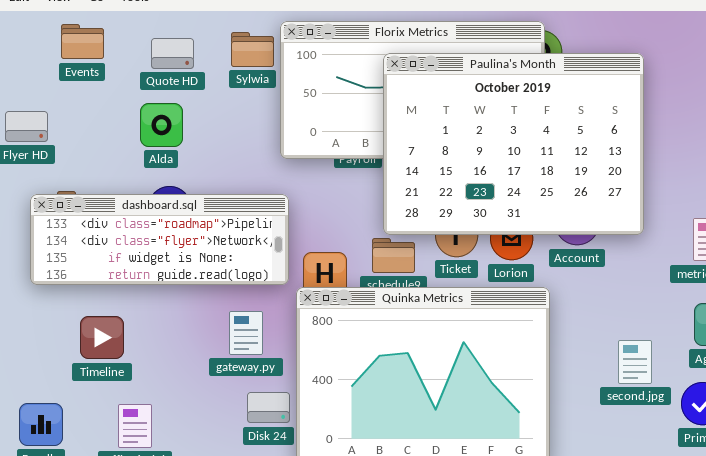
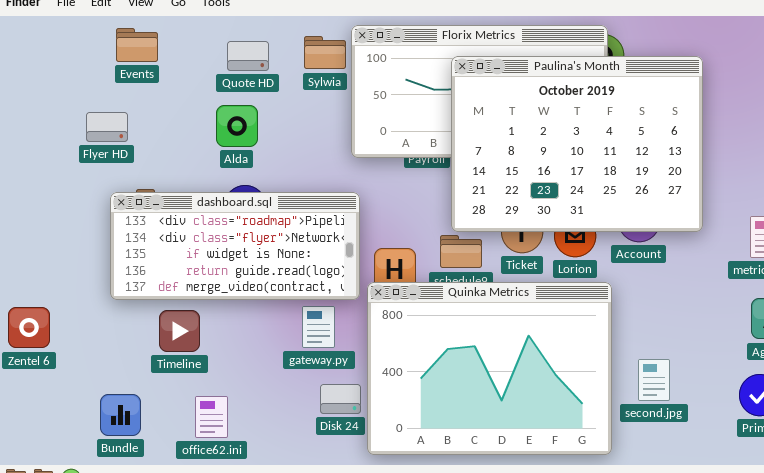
Events: [61,24,104,59] -> [116,28,158,62], moved
dashboard.sql: [30,194,289,285] -> [110,192,360,300], resized
second.jpg: [618,340,652,384] -> [638,359,670,401], moved

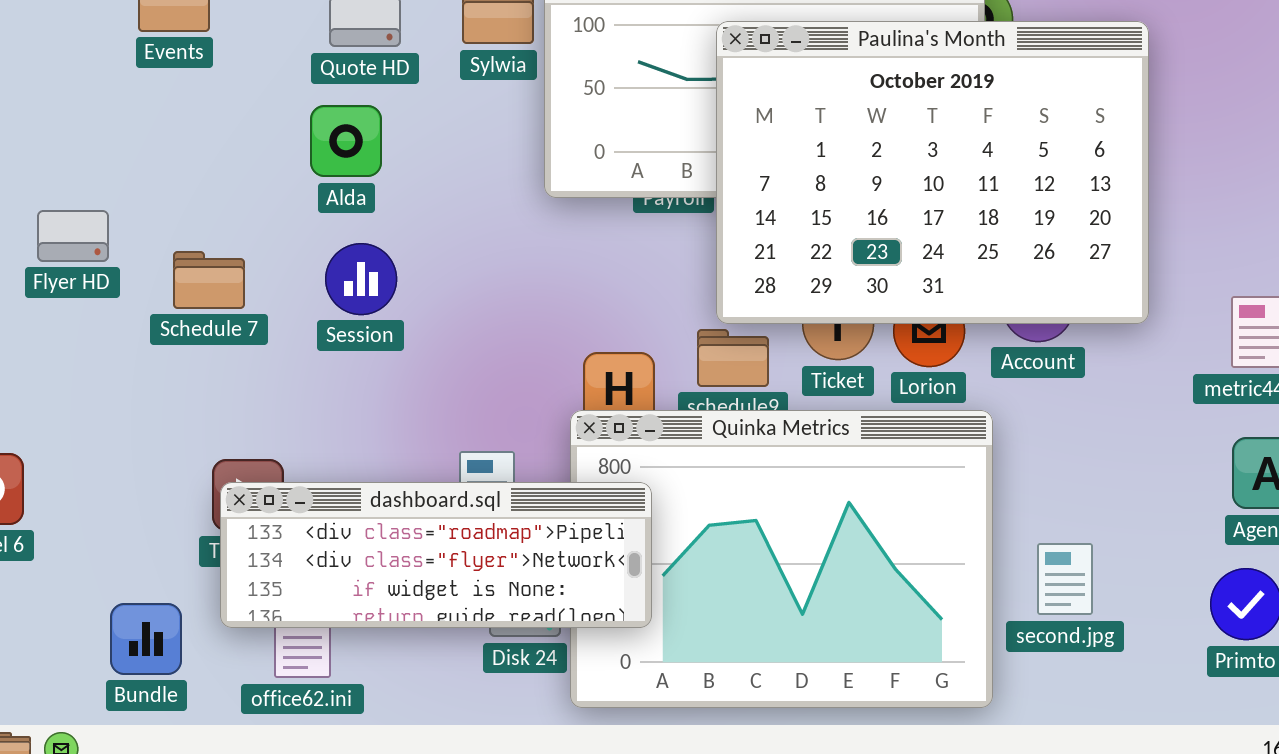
Flyer HD: [86,112,128,142] -> [37,210,109,262], moved
dashboard.sql: [110,192,360,300] -> [220,482,652,628], moved, resized

